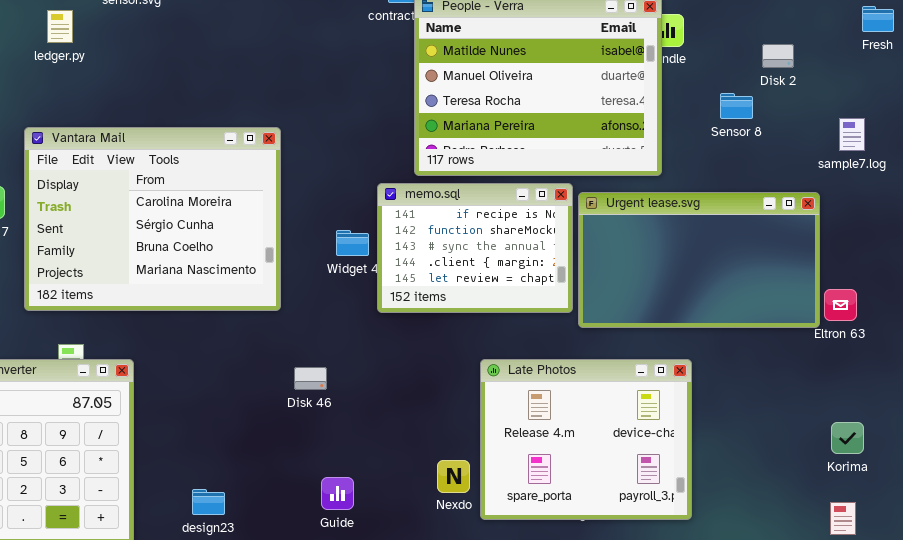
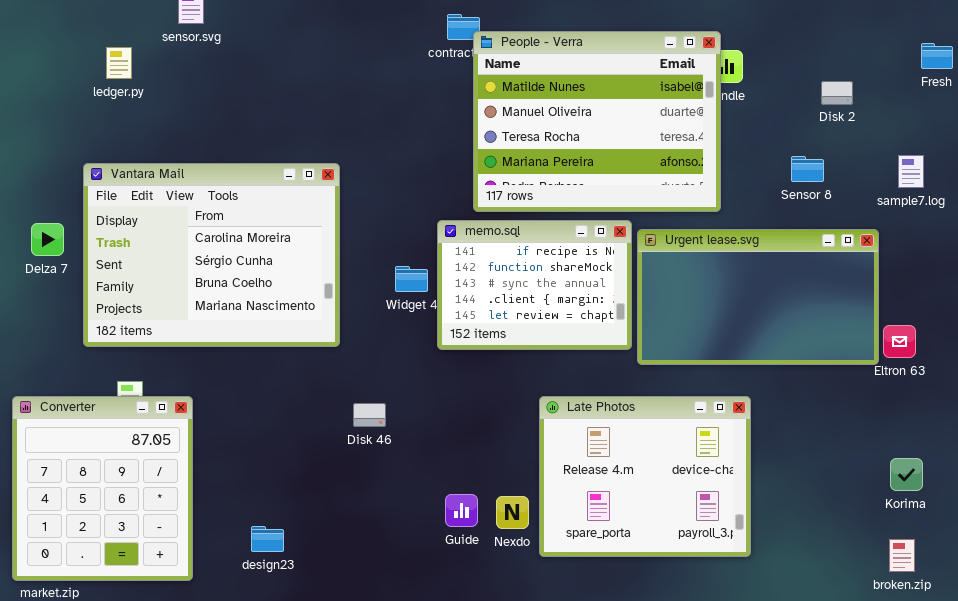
Sensor 8: [720,93,753,119] -> [791,156,824,182], moved
Guide: [321,477,354,510] -> [445,494,478,527], moved

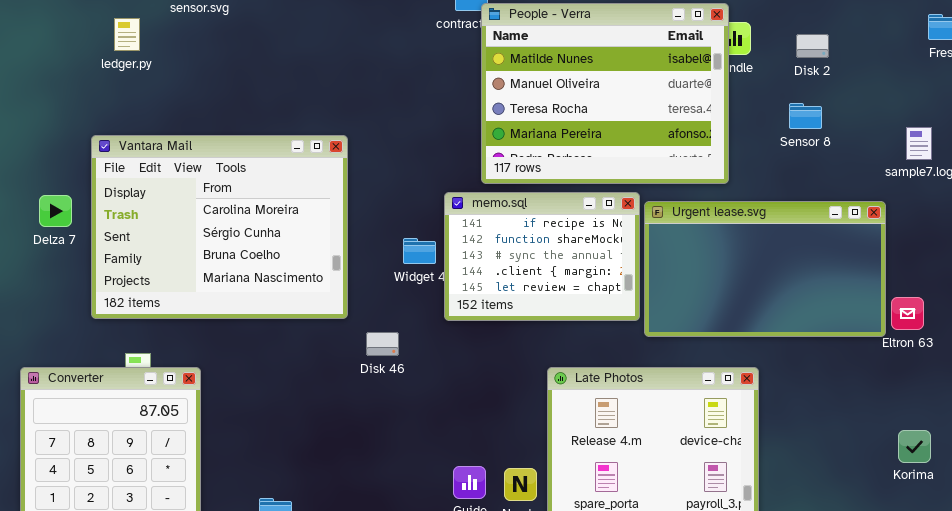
Disk 2: [821,81,853,105] -> [796,34,829,58], moved
Sensor 8: [791,156,824,182] -> [789,103,822,129], moved
Disk 46: [353,403,386,427] -> [366,332,399,356], moved

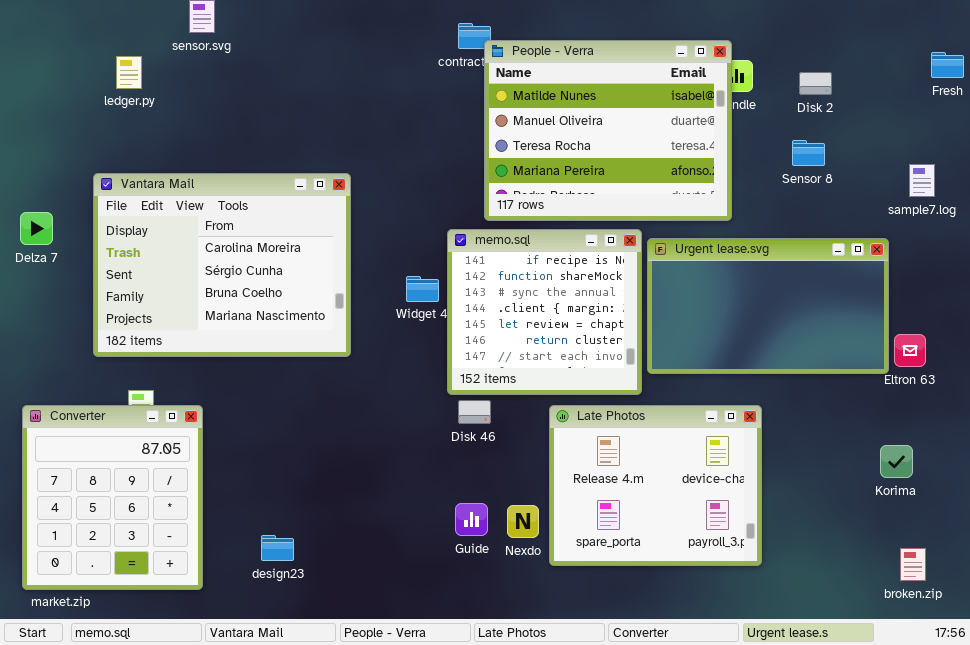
memo.sql: [444,192,640,321] -> [447,229,642,395], resized
Delza 7: [39,195,72,227] -> [20,212,53,245], moved
Disk 46: [366,332,399,356] -> [458,400,491,424], moved
Korima: [898,430,931,463] -> [880,445,913,478], moved

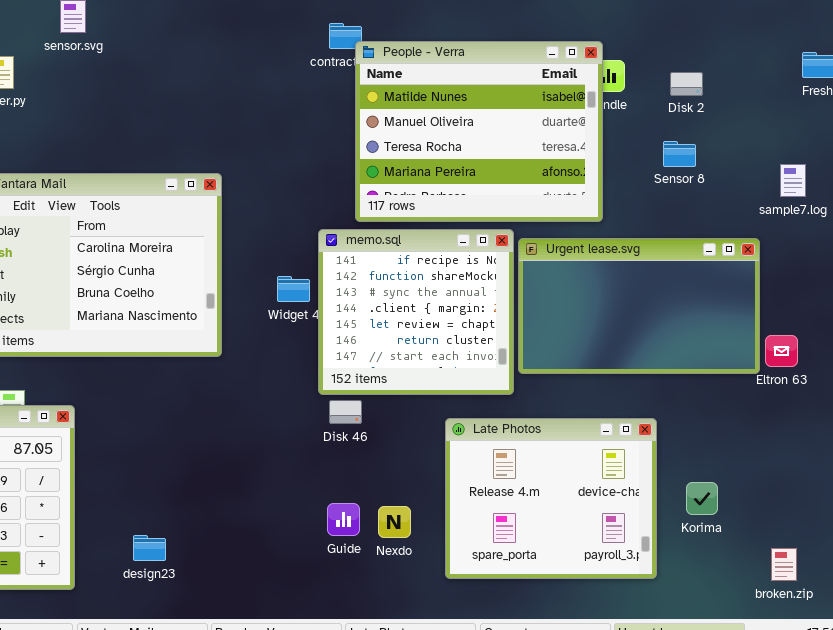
Late Photos: [549,405,762,566] -> [445,418,657,579], moved
Korima: [880,445,913,478] -> [686,482,718,515], moved

